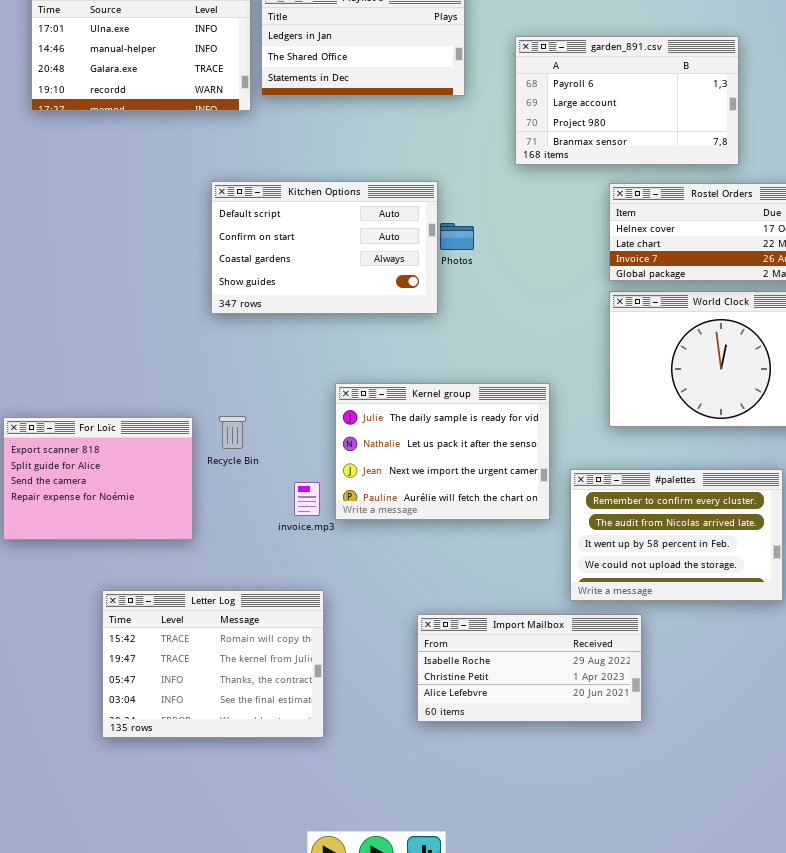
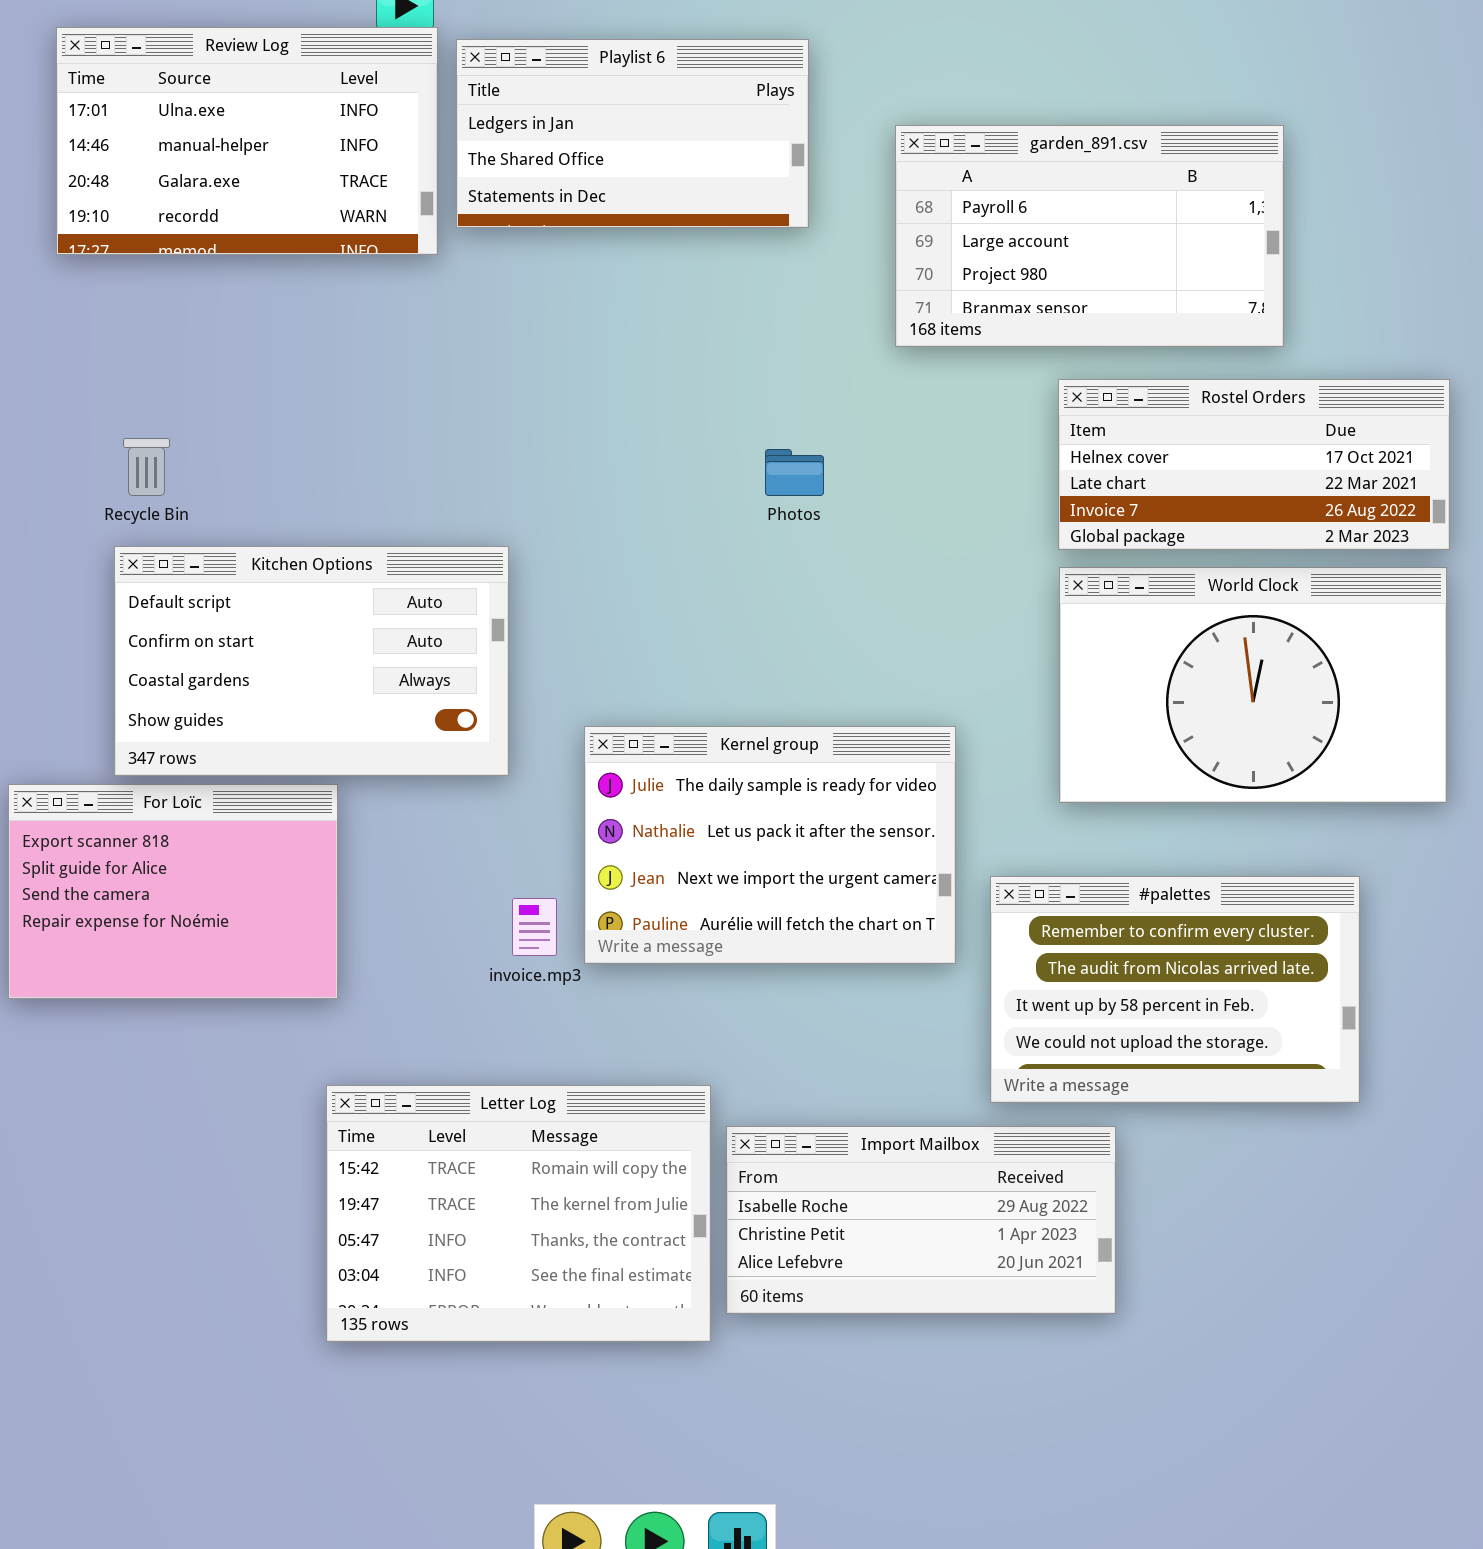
Kitchen Options: [211,181,438,314] -> [114,546,509,776], moved
Recycle Bin: [219,416,246,449] -> [123,438,170,496], moved
Letter Log: [102,590,324,738] -> [326,1085,711,1342], moved

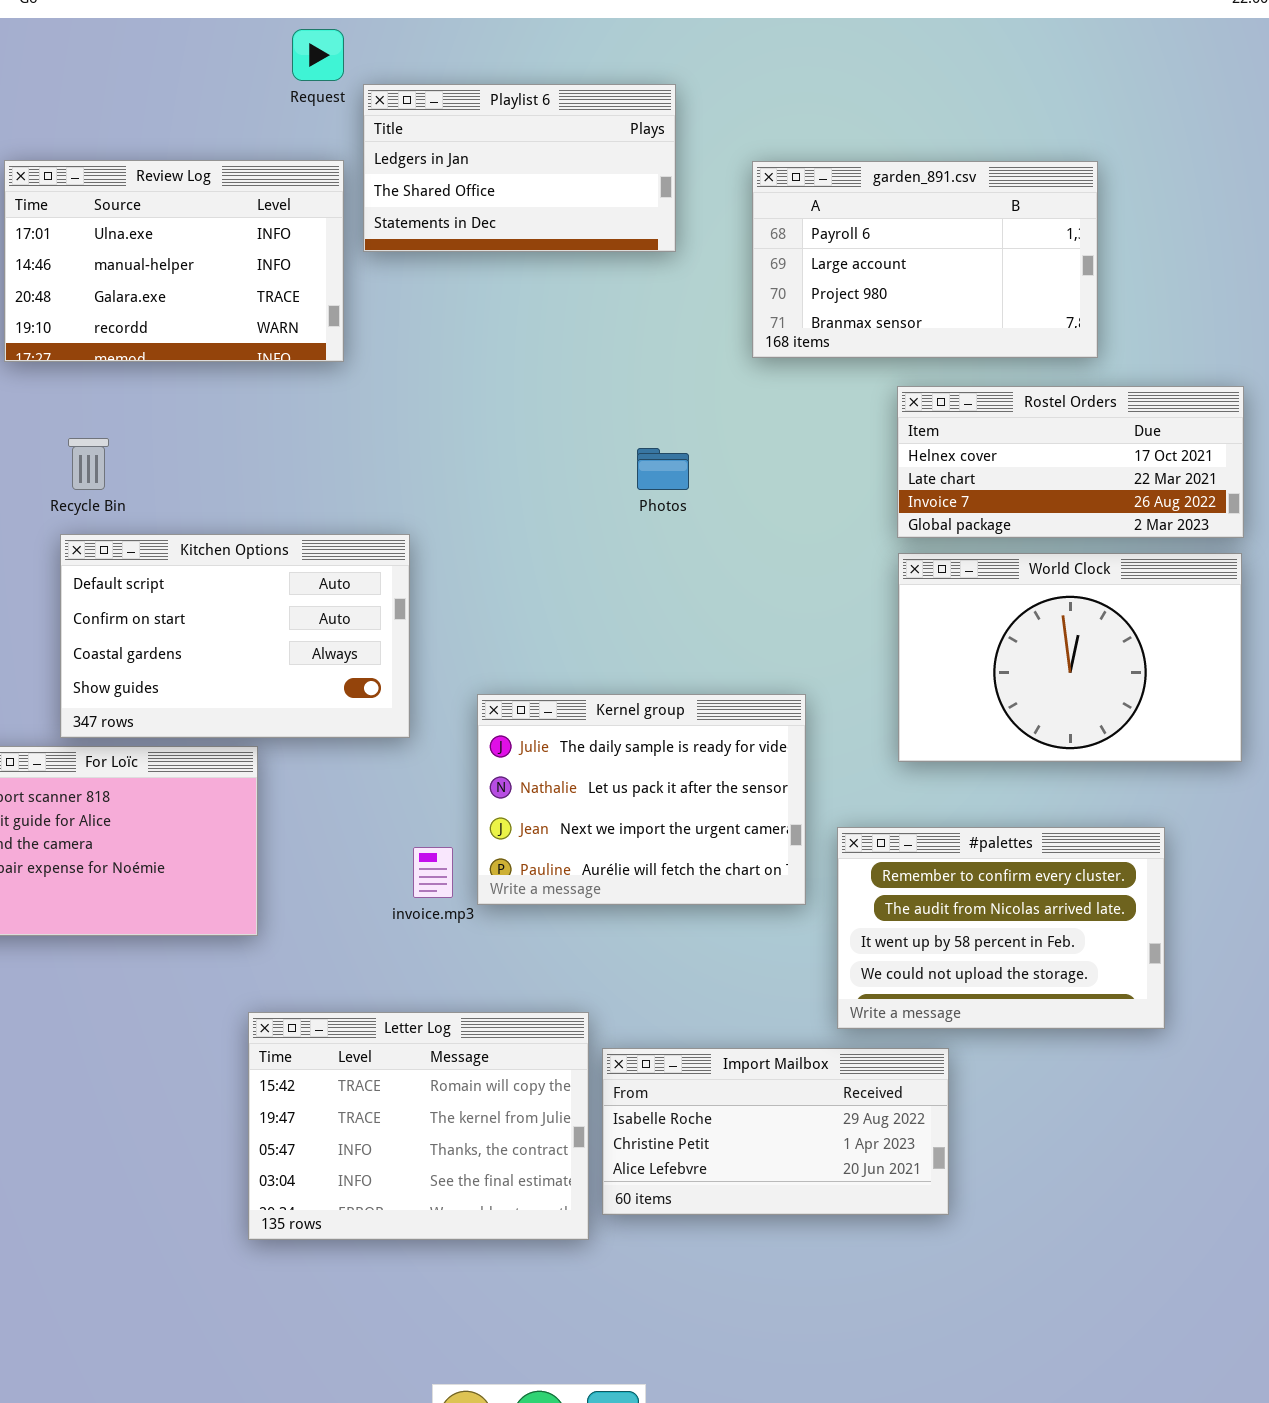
Review Log: [56,27,438,255] -> [4,160,344,362], moved

